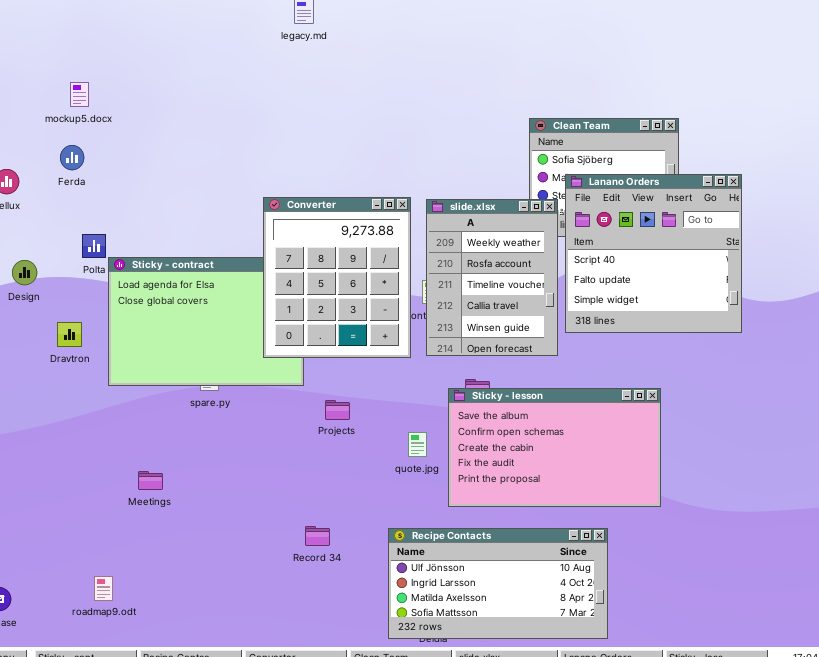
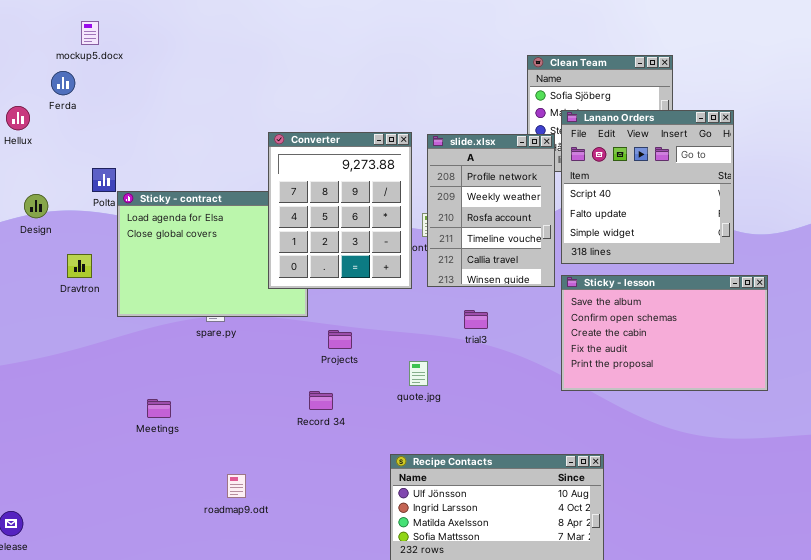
Ferda: [60,145,84,170] -> [51,71,75,95], moved
slide.xlsx: [426,199,558,356] -> [427,134,555,287], scrolled up 1 row
Sticky - lesson: [448,388,661,507] -> [561,275,768,391], moved
Record 34: [305,526,330,546] -> [309,391,333,410], moved
roadmap9.odt: [94,576,113,601] -> [227,474,246,498], moved

